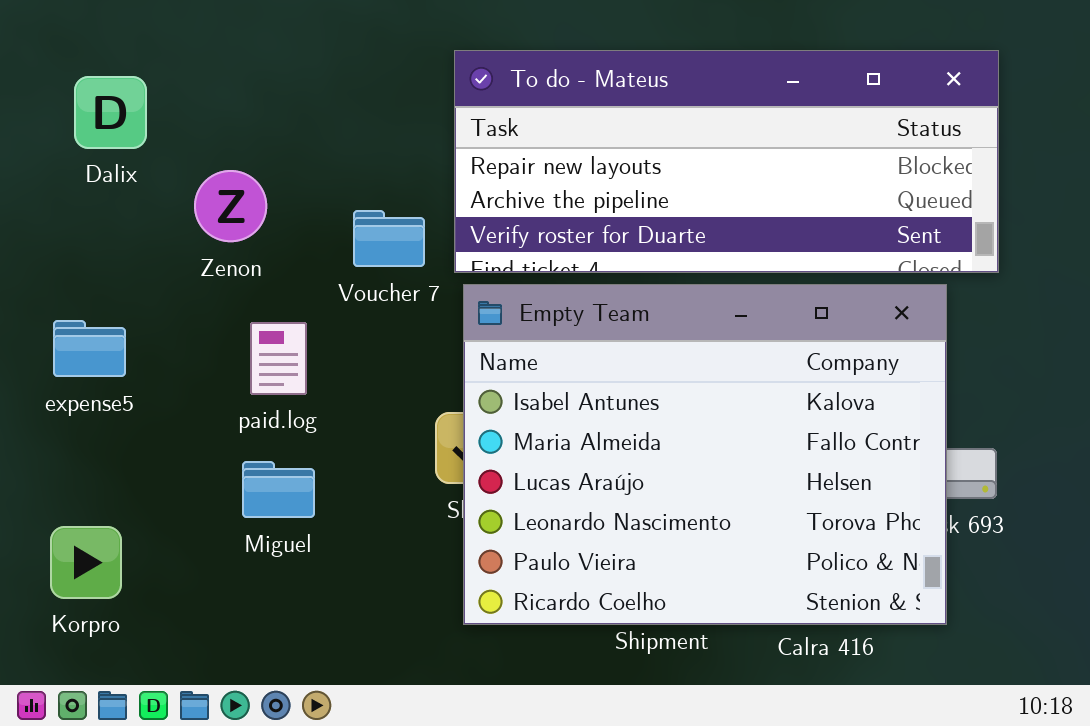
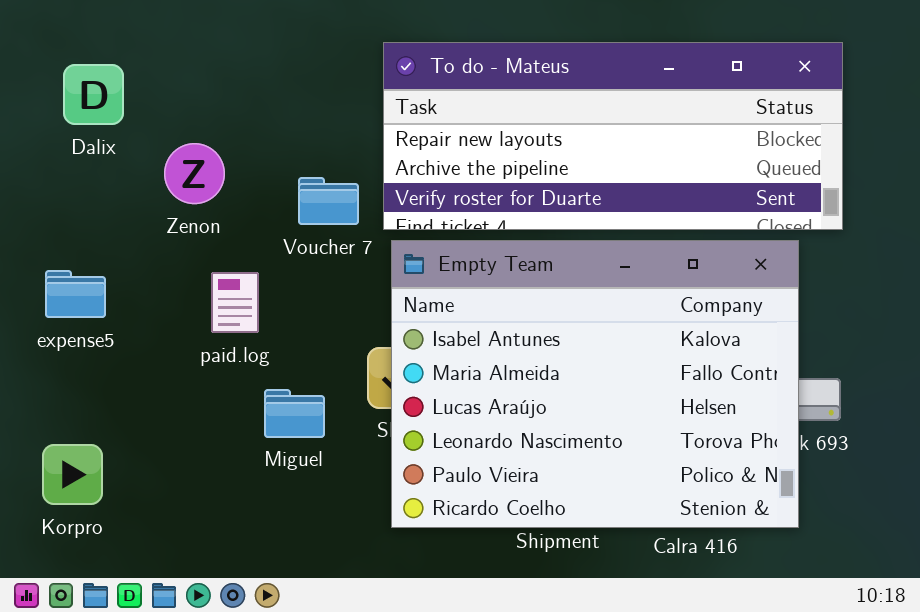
Miguel: [242,461,315,518] -> [264,389,325,438], moved

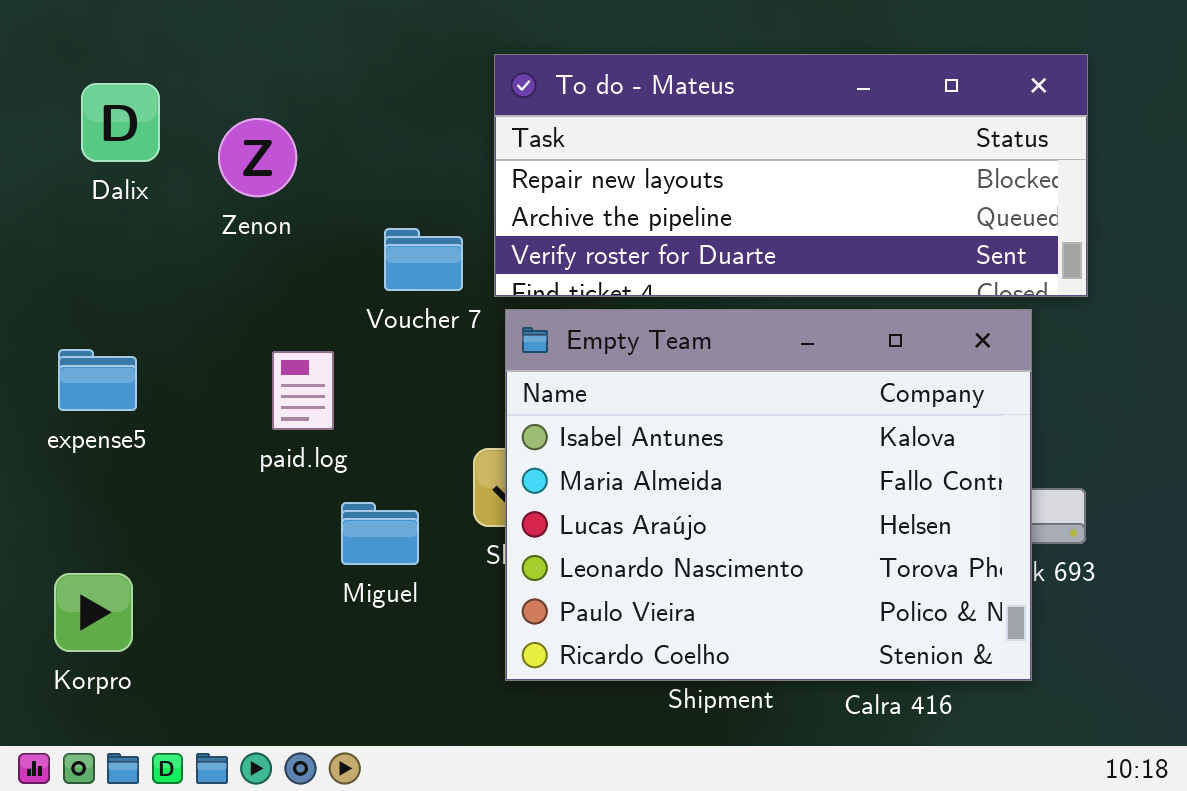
Zenon: [164,143,225,204] -> [218,118,297,197], moved

